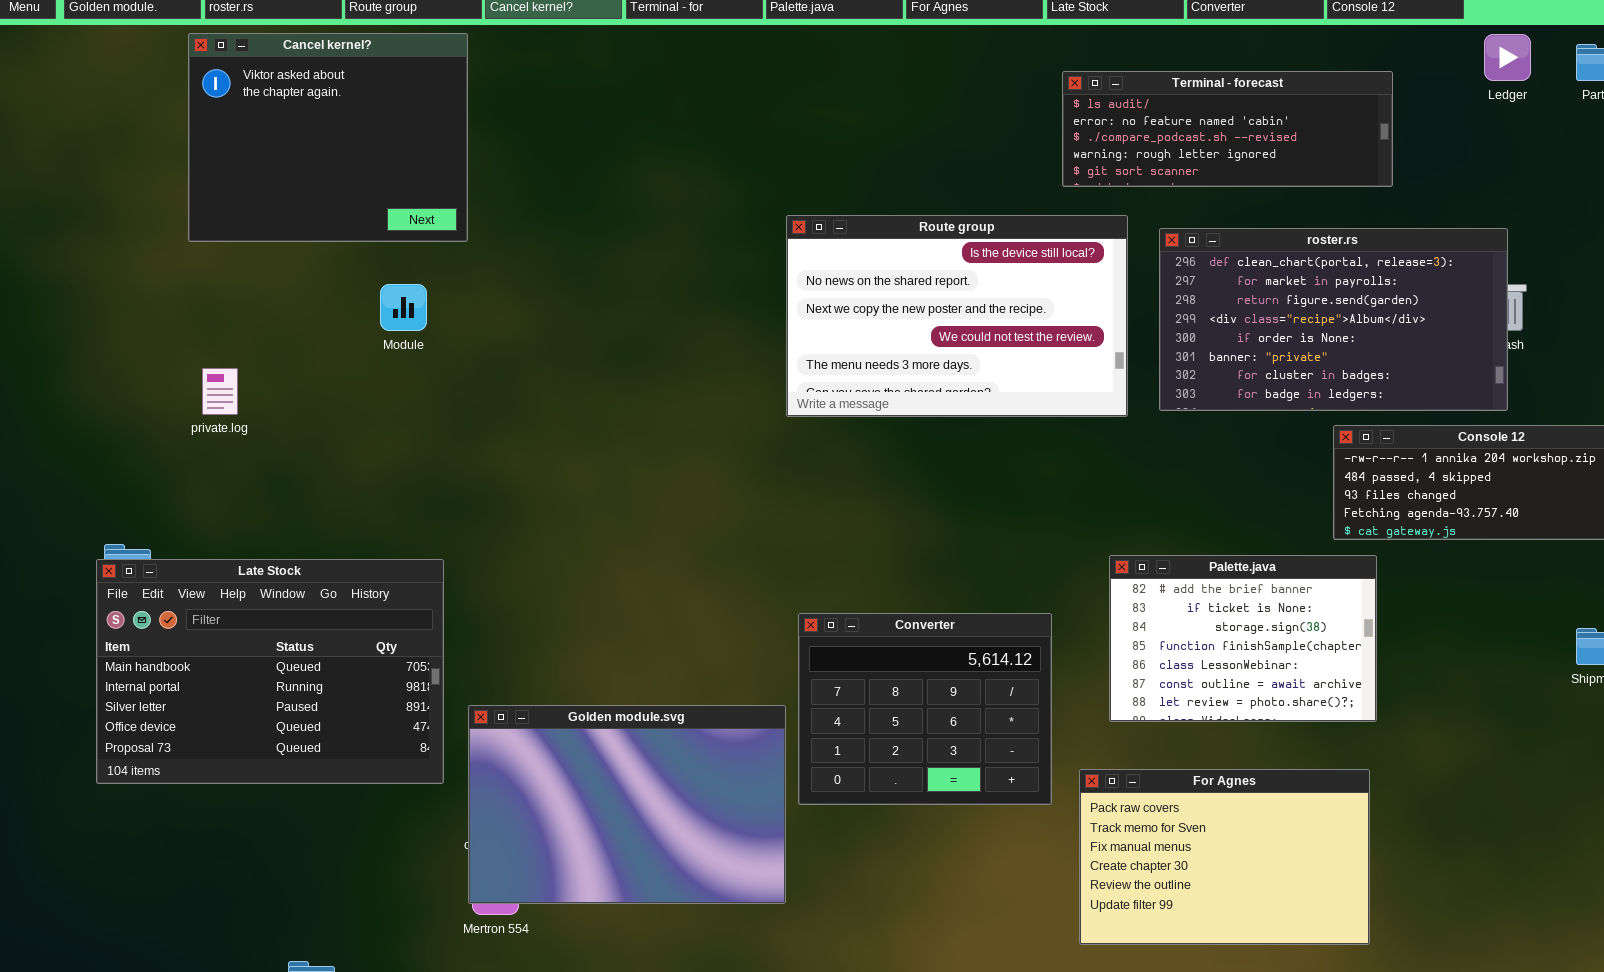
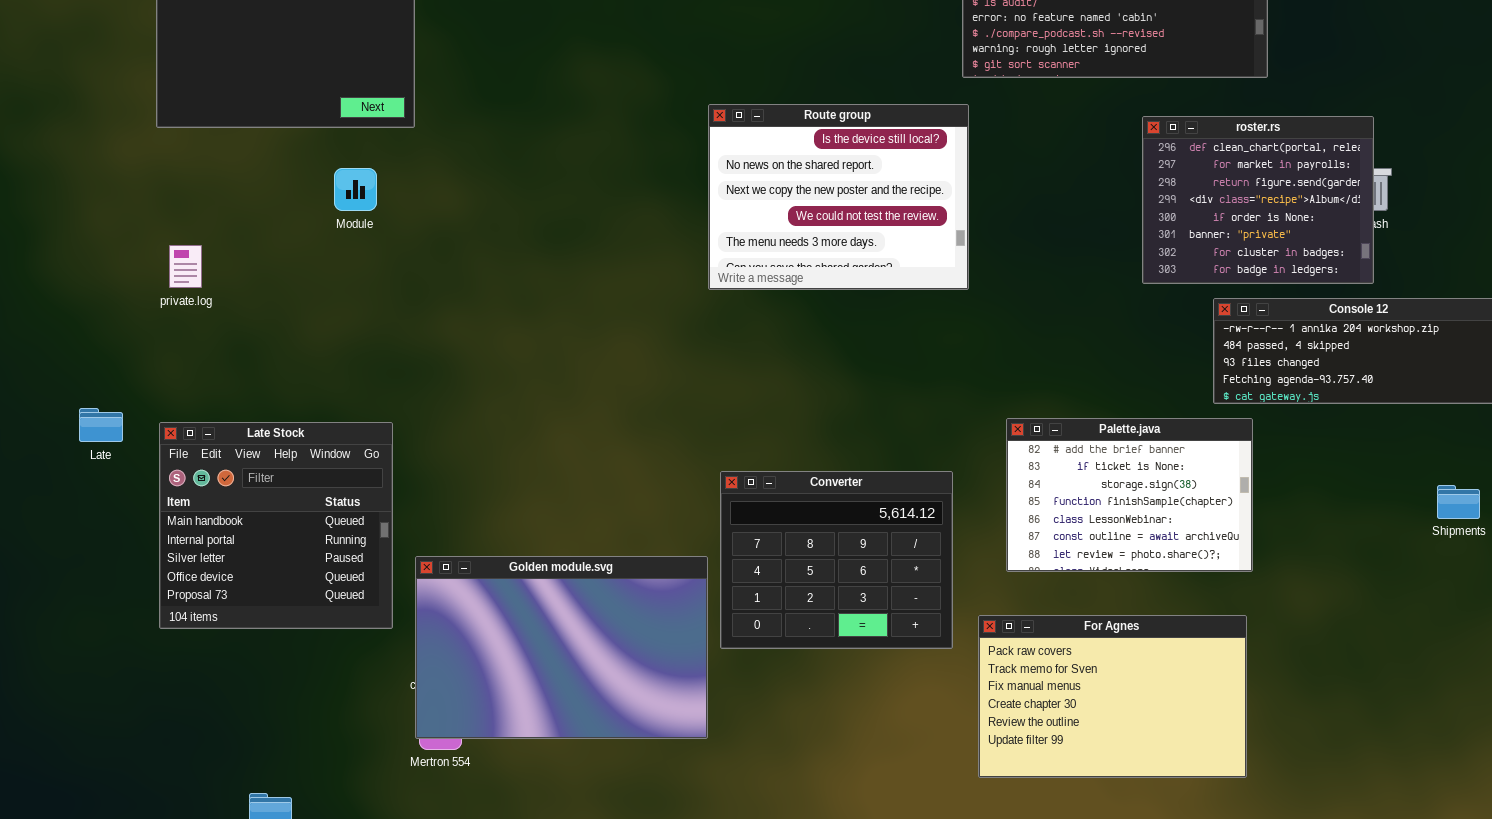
Route group: [786,215,1128,417] -> [708,104,969,290], resized
roster.rs: [1159,228,1508,411] -> [1142,116,1374,284], resized
Late Stock: [96,559,444,784] -> [159,422,393,629], resized

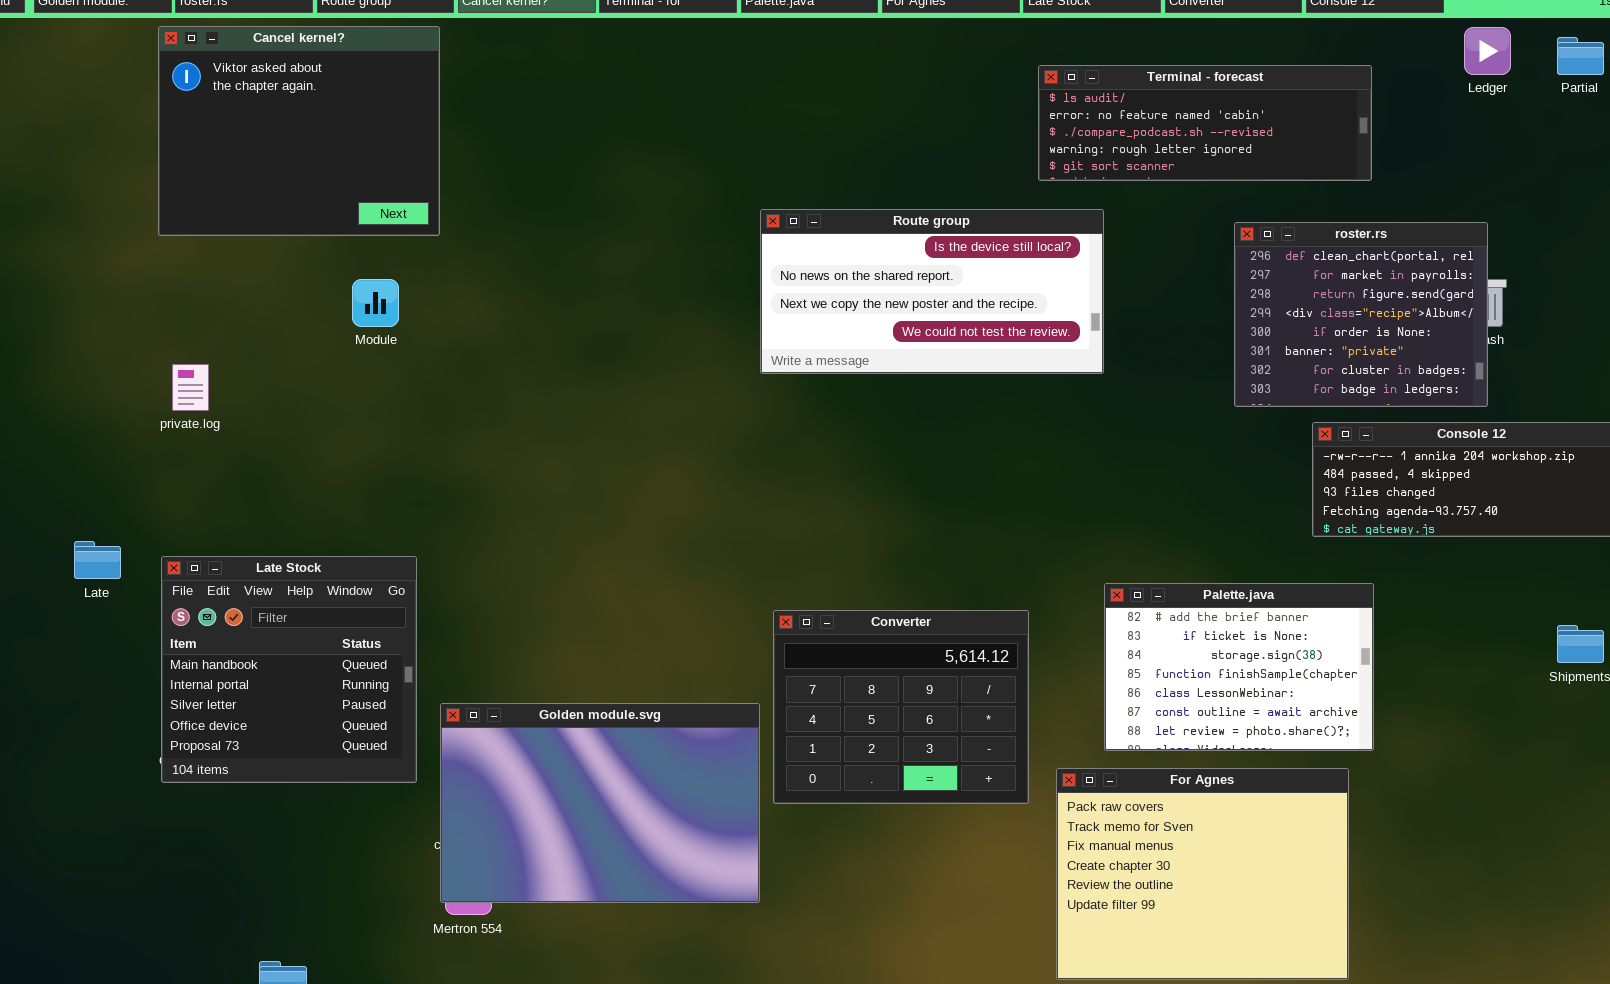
Route group: [708,104,969,290] -> [760,209,1104,374], resized
Palette.java: [1006,418,1253,572] -> [1104,583,1374,751], moved
For Agnes: [978,615,1247,778] -> [1056,768,1349,980], resized

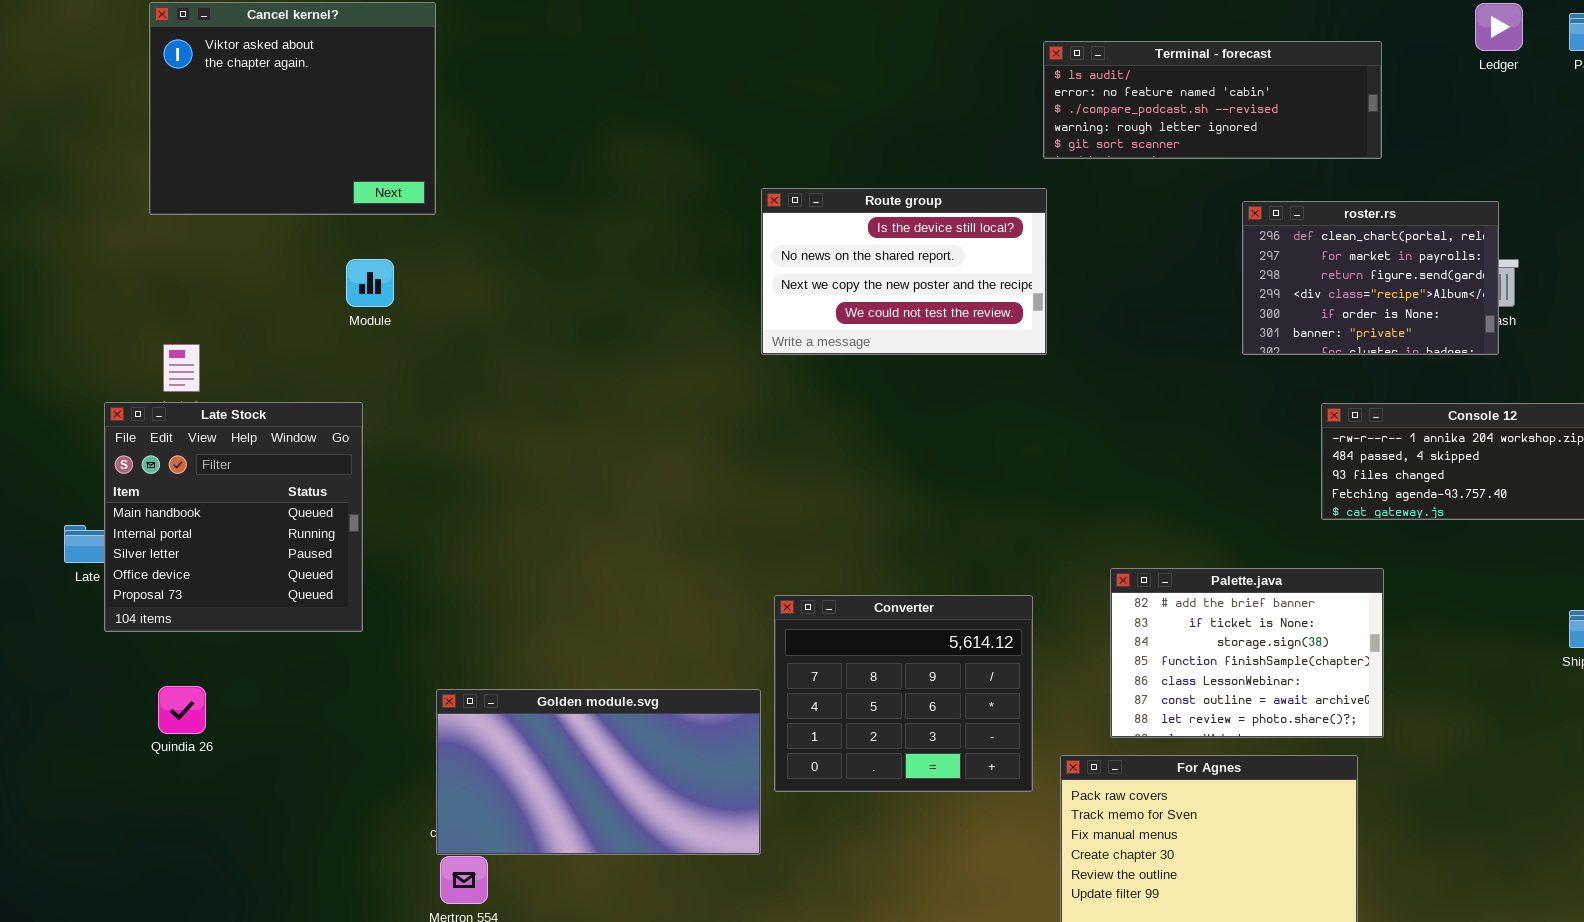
Route group: [760,209,1104,374] -> [761,188,1047,355], resized
roster.rs: [1234,222,1488,407] -> [1242,201,1499,355], resized
Late Stock: [161,556,417,783] -> [104,402,363,632], moved
Golden module.svg: [440,703,760,903] -> [436,689,761,855], resized

